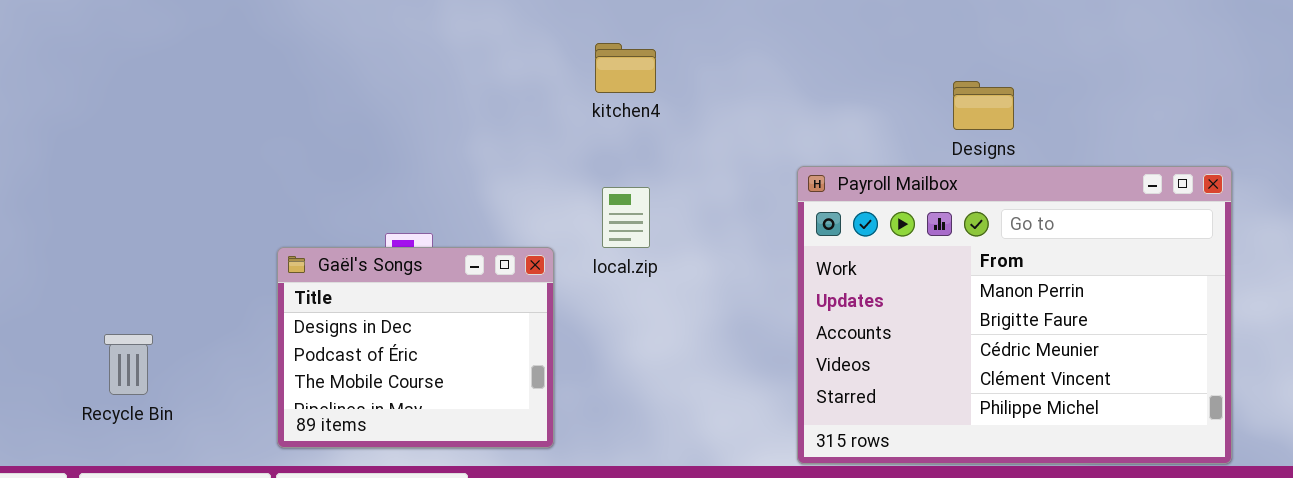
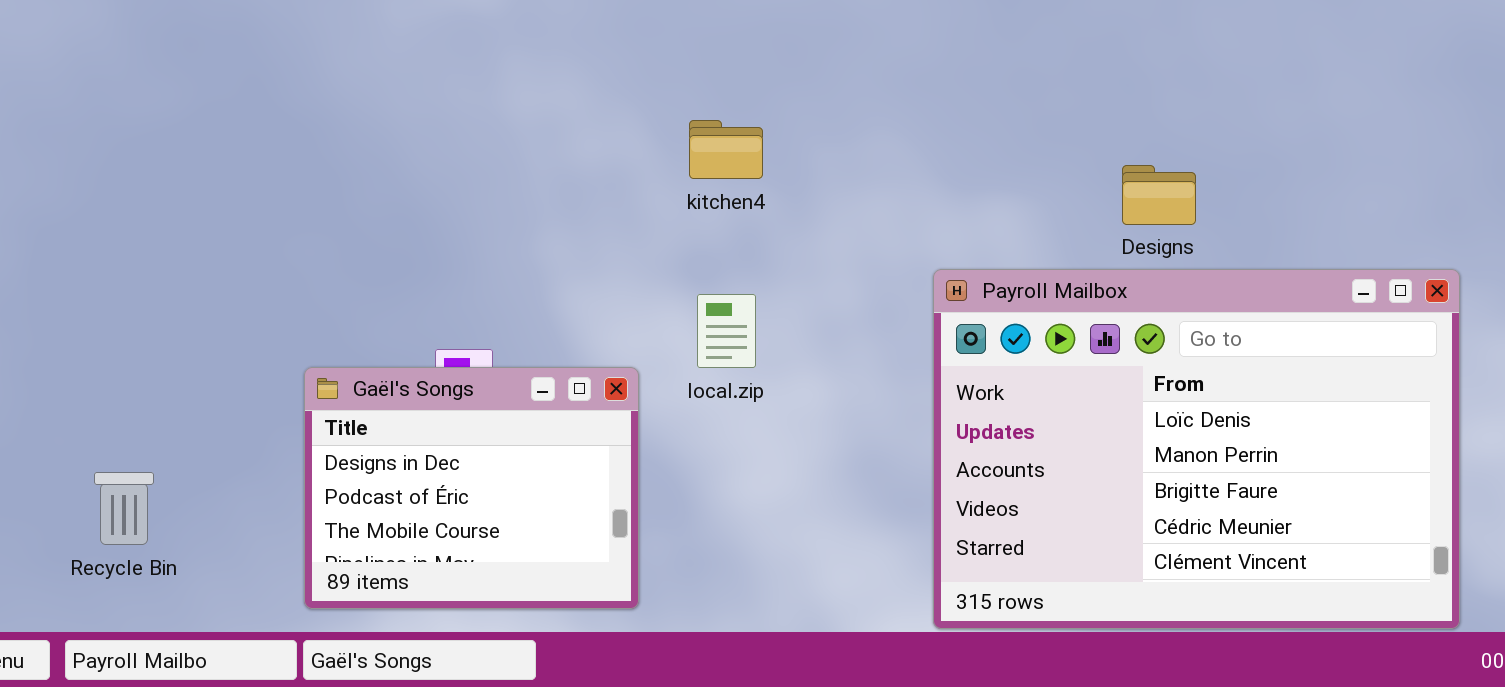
Payroll Mailbox: [797,166,1232,464] -> [933,269,1460,629], scrolled up 1 row

